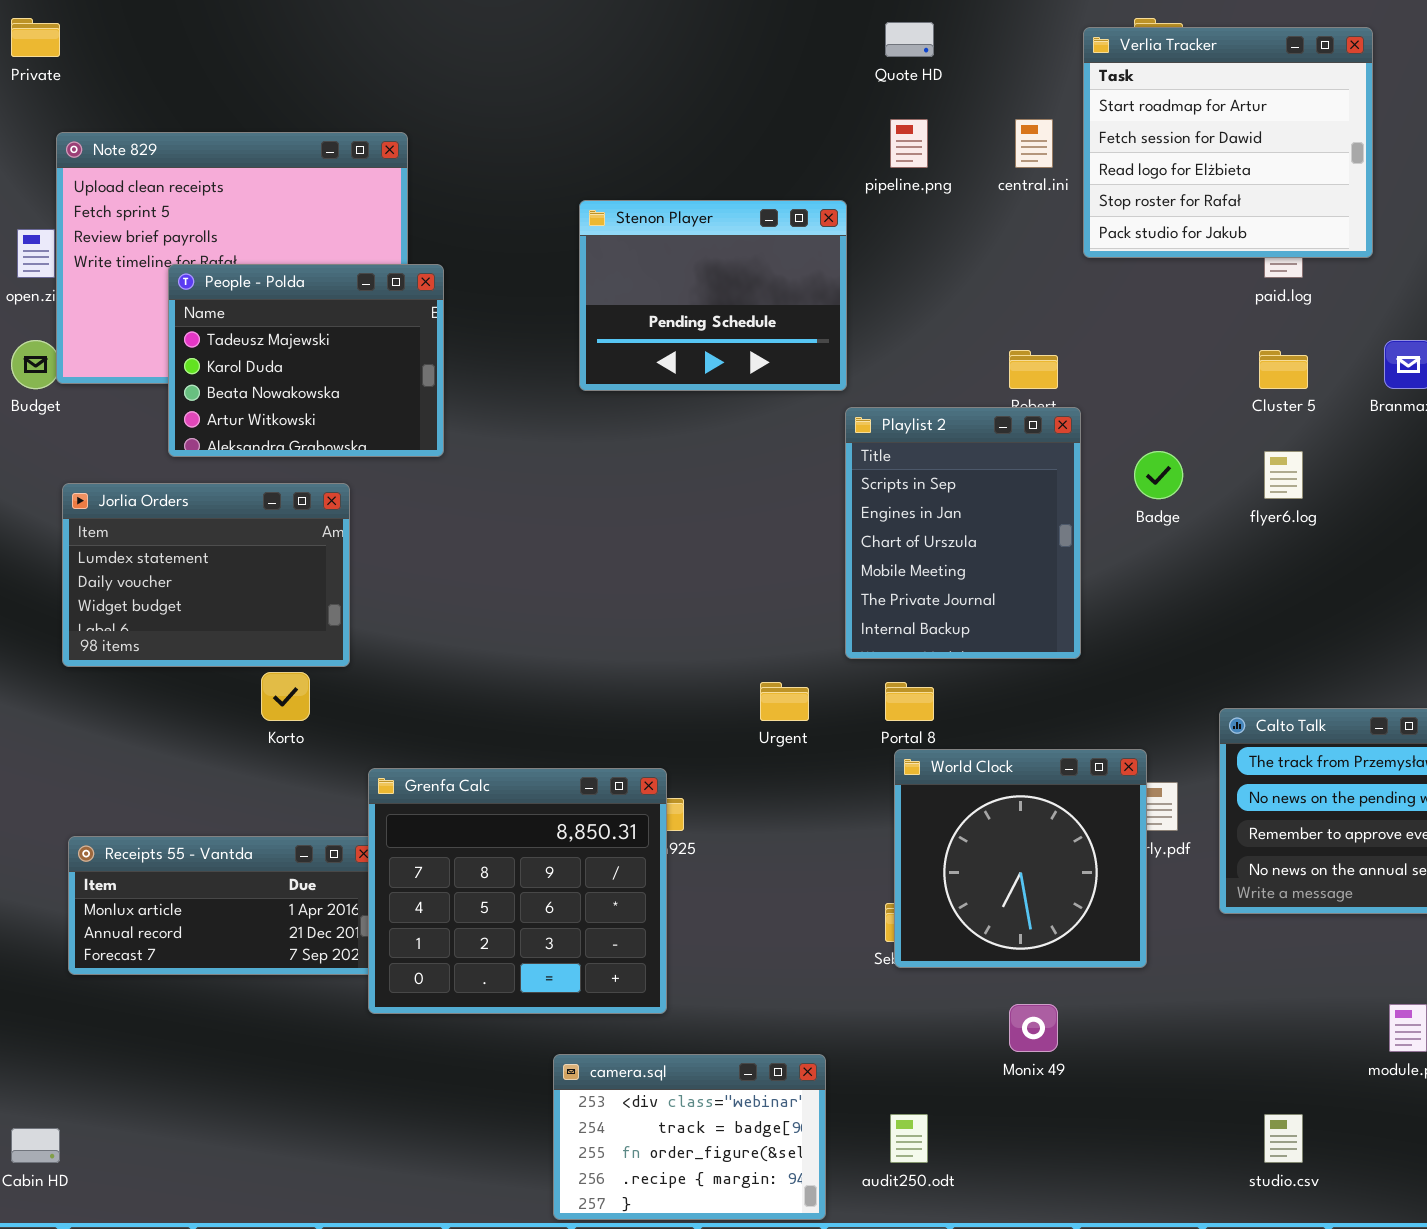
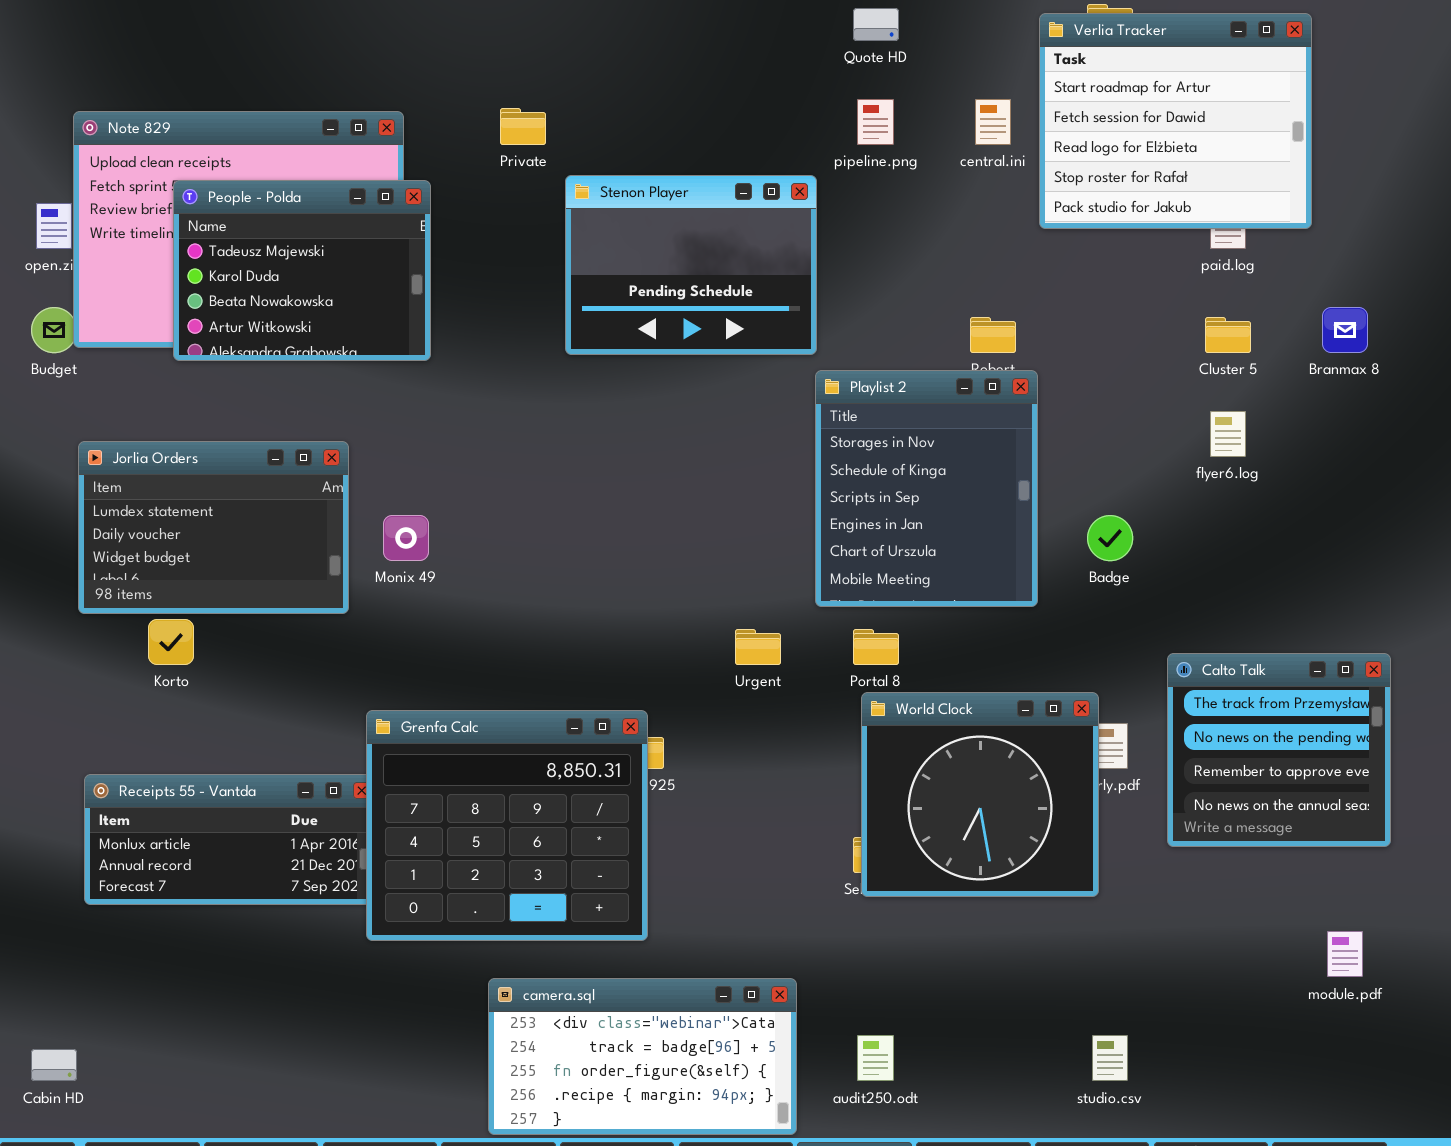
Private: [11,18,60,57] -> [500,108,546,145], moved
People - Polda: [168,264,444,457] -> [173,180,431,361], moved
Playlist 2: [845,407,1081,659] -> [815,370,1038,607], scrolled up 2 rows
Badge: [1134,451,1183,499] -> [1087,515,1133,561], moved
Korto: [261,672,310,721] -> [148,619,194,665], moved
Monix 49: [1009,1004,1058,1052] -> [383,515,429,561], moved
camera.sql: [553,1054,826,1220] -> [488,978,797,1135], resized
studio.csv: [1264,1114,1303,1163] -> [1092,1035,1128,1081], moved

